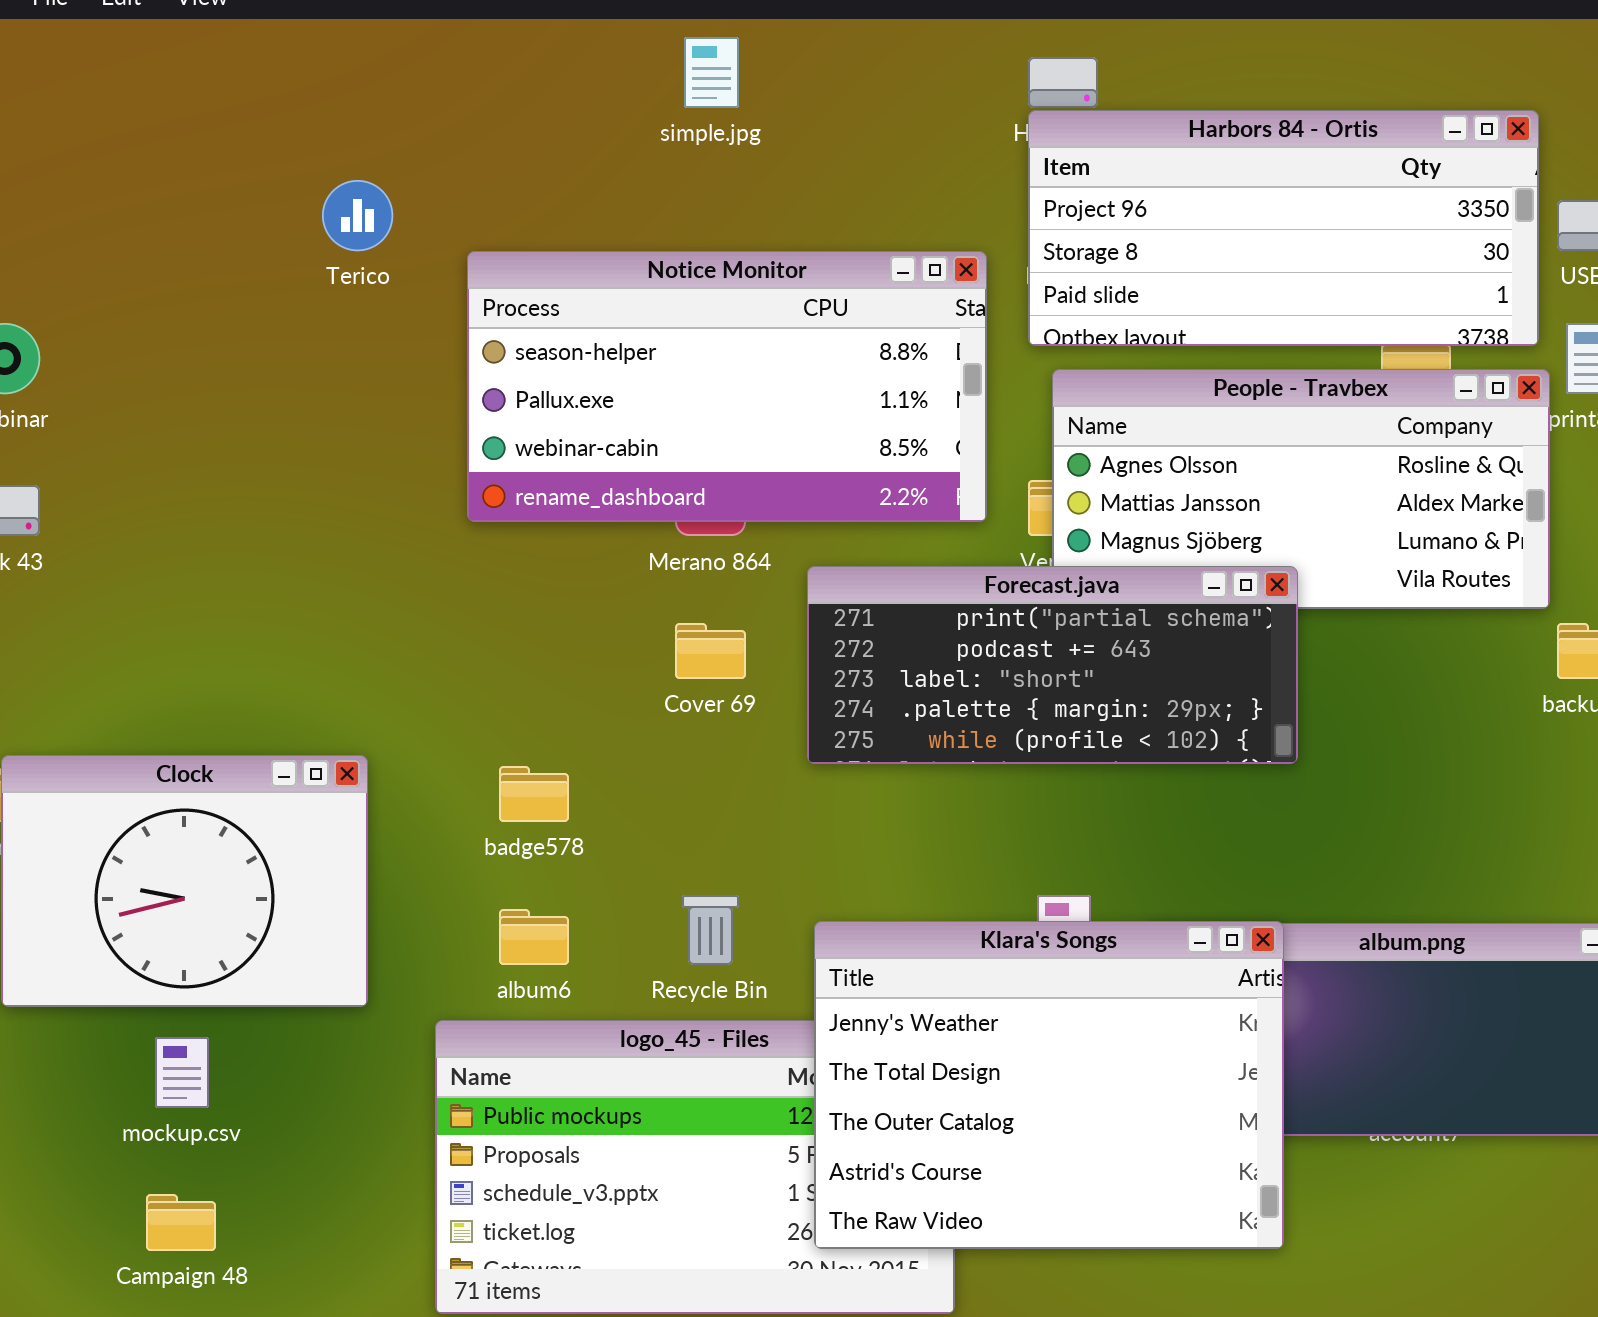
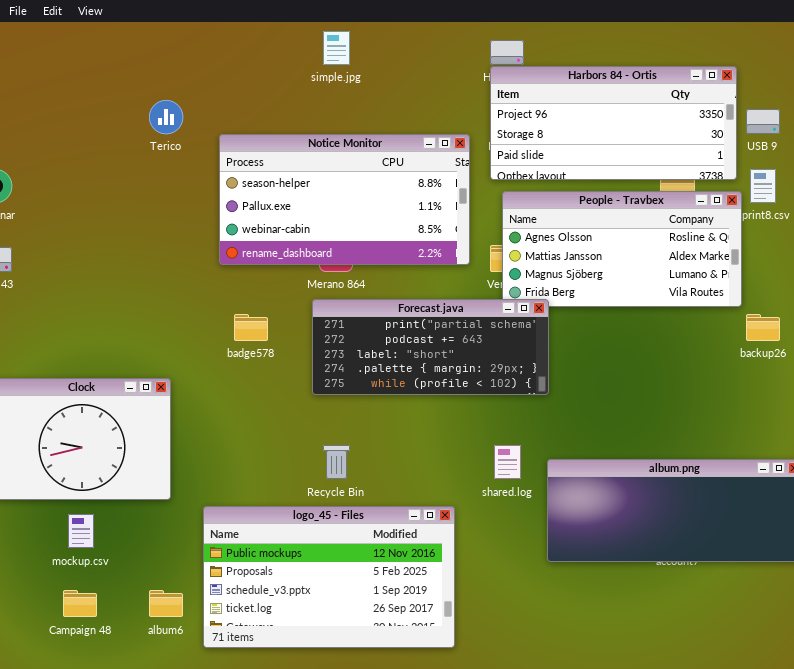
Forecast.java: [807,566,1298,764] -> [312,299,549,395], moved
badge578: [499,766,569,822] -> [234,314,268,341], moved
album6: [499,909,569,965] -> [149,590,183,617], moved
Klara's Songs: [814,921,1284,1249] -> none, closed

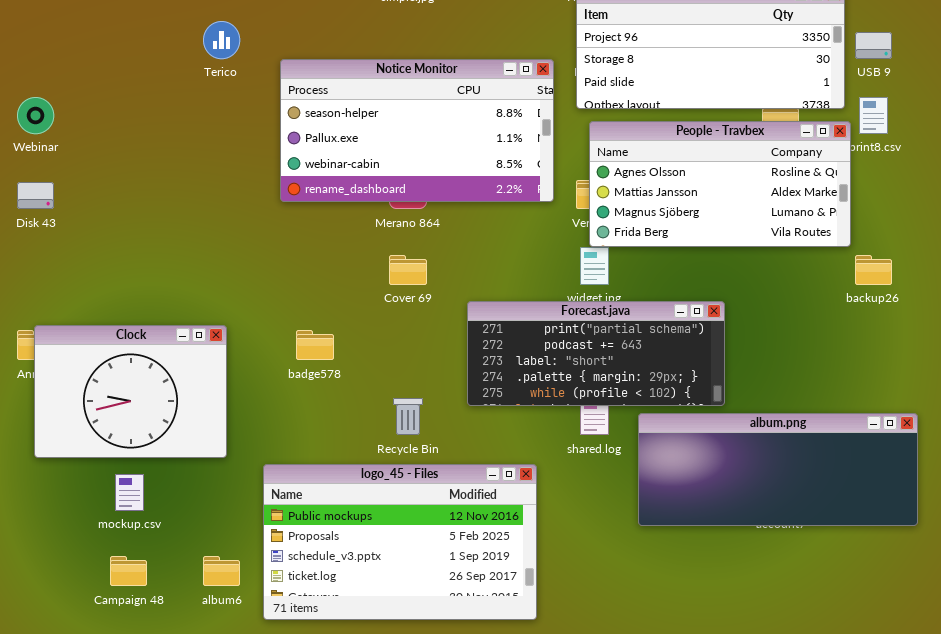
Forecast.java: [312,299,549,395] -> [467,301,725,406], moved
badge578: [234,314,268,341] -> [296,330,334,360], moved

